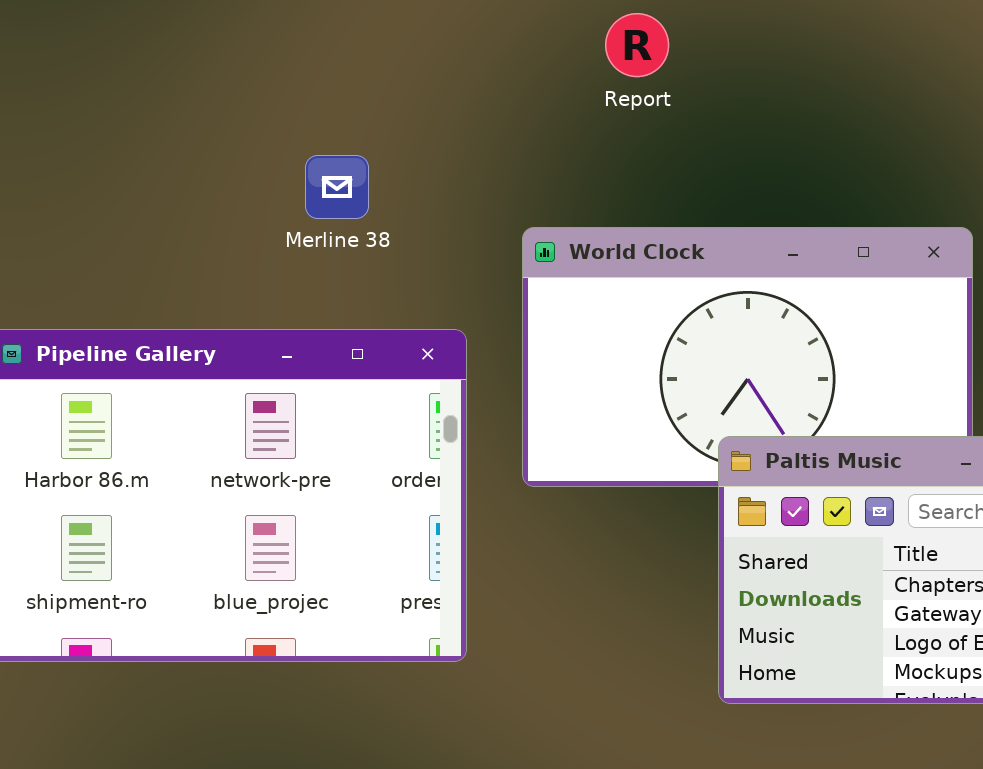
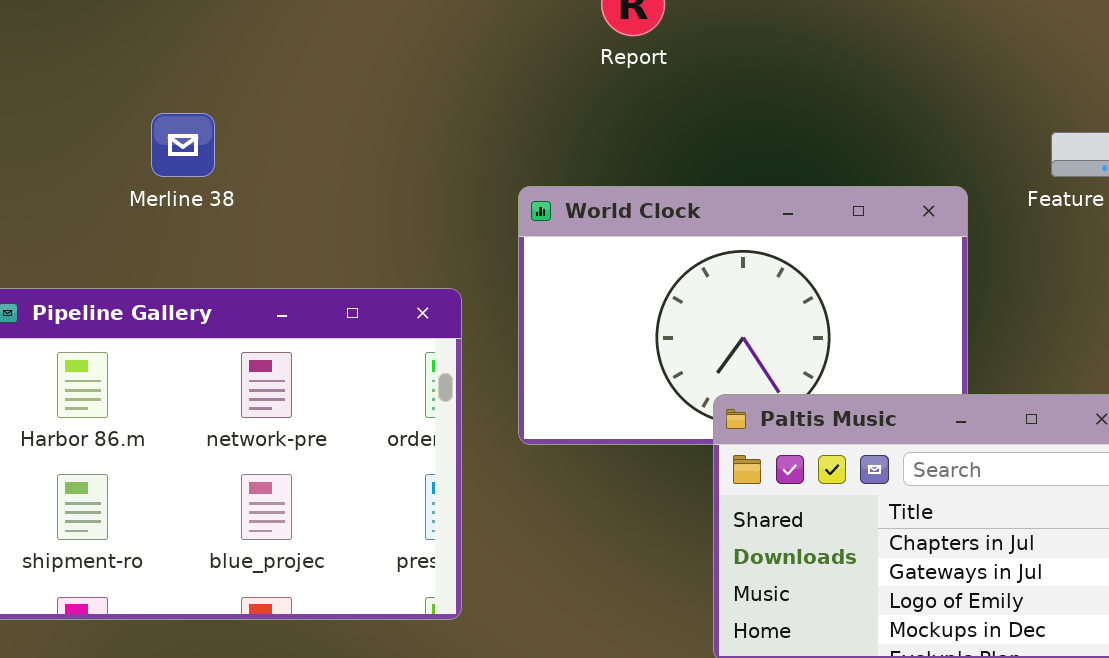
Merline 38: [305,155,369,219] -> [151,113,215,177], moved

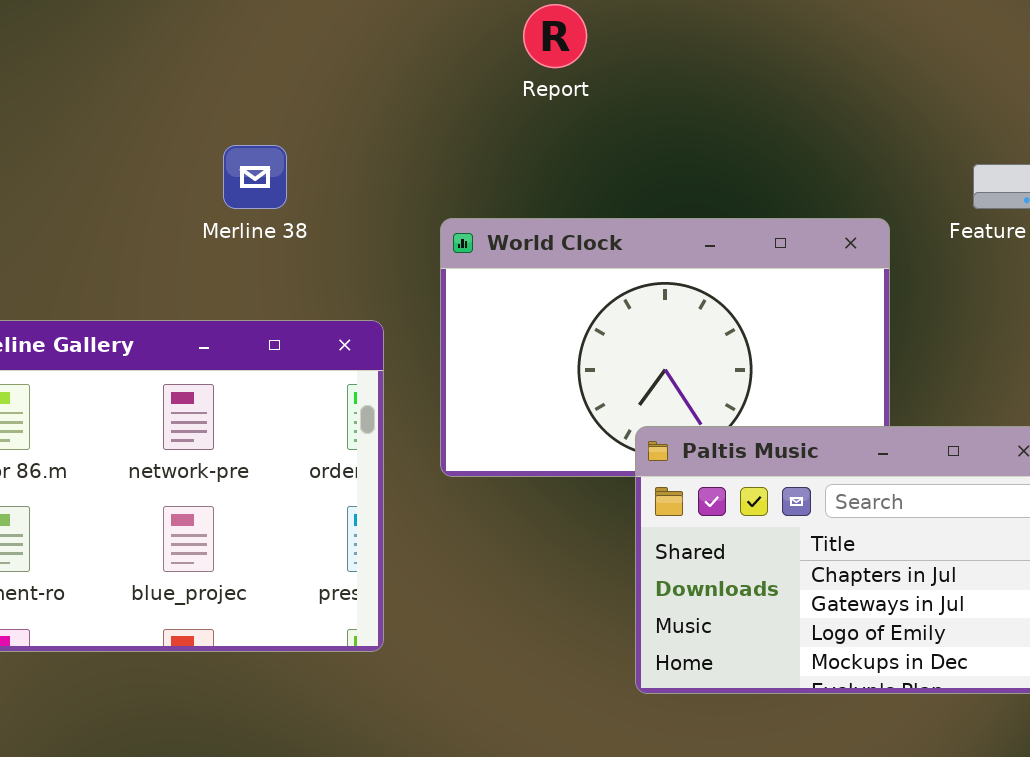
Merline 38: [151,113,215,177] -> [223,145,287,209], moved

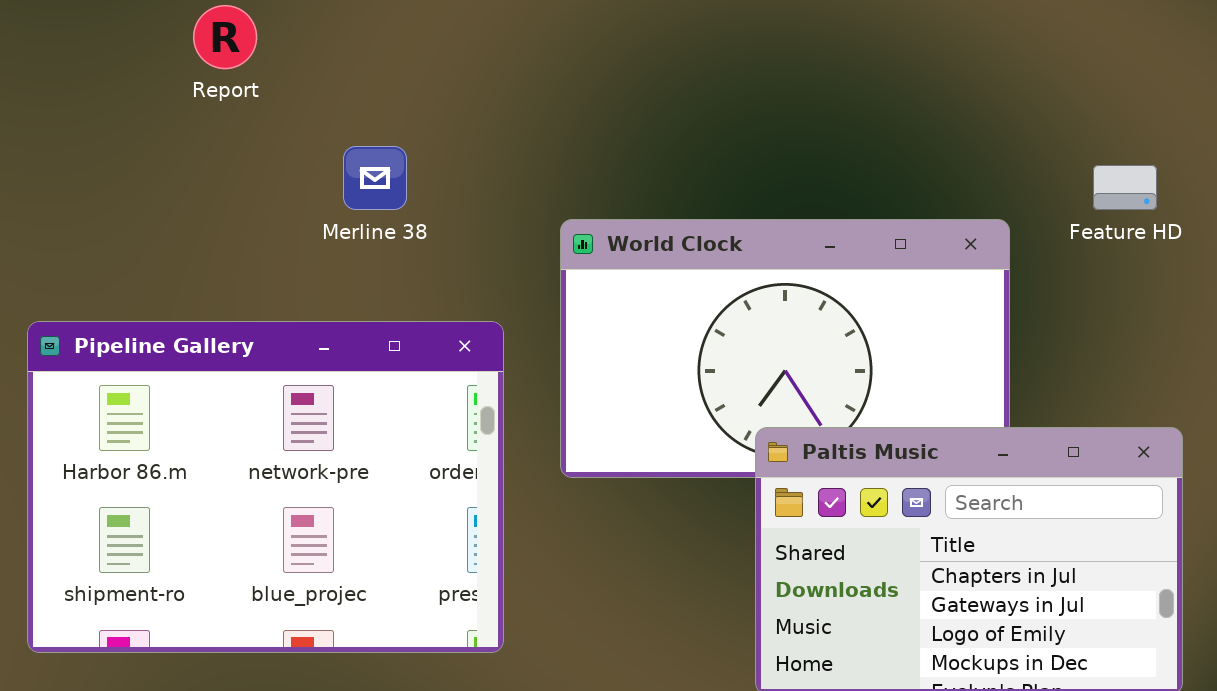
Report: [523,4,587,68] -> [193,5,257,69], moved

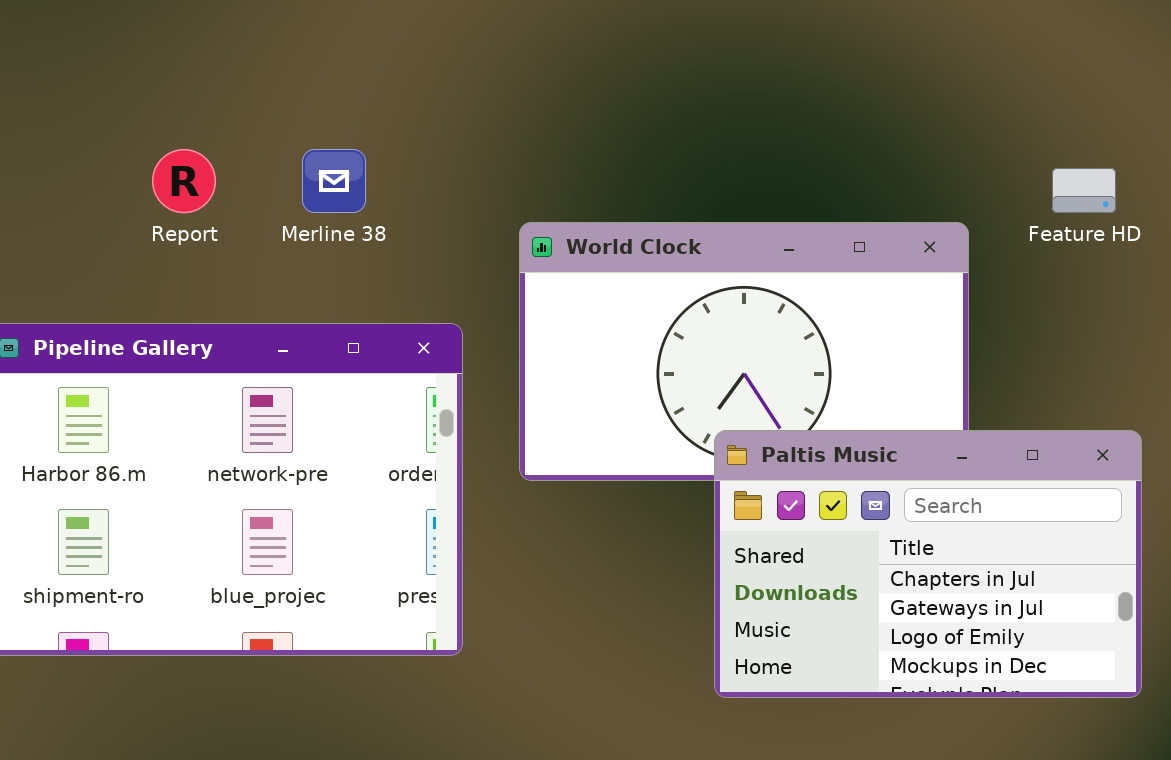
Report: [193,5,257,69] -> [152,149,216,213], moved

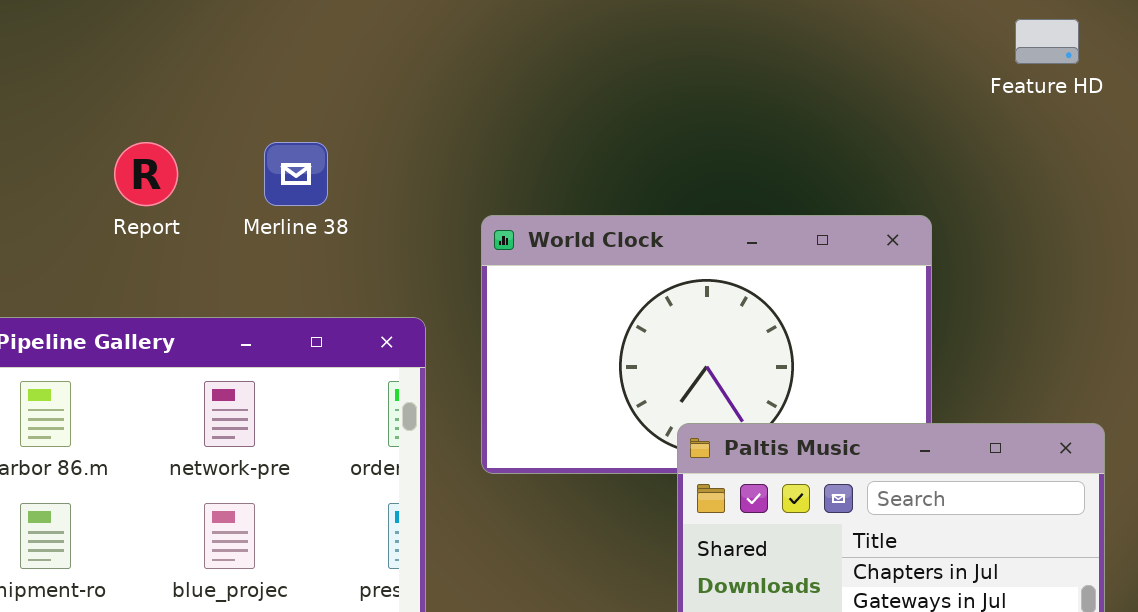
Feature HD: [1052,168,1116,213] -> [1015,19,1079,64], moved

